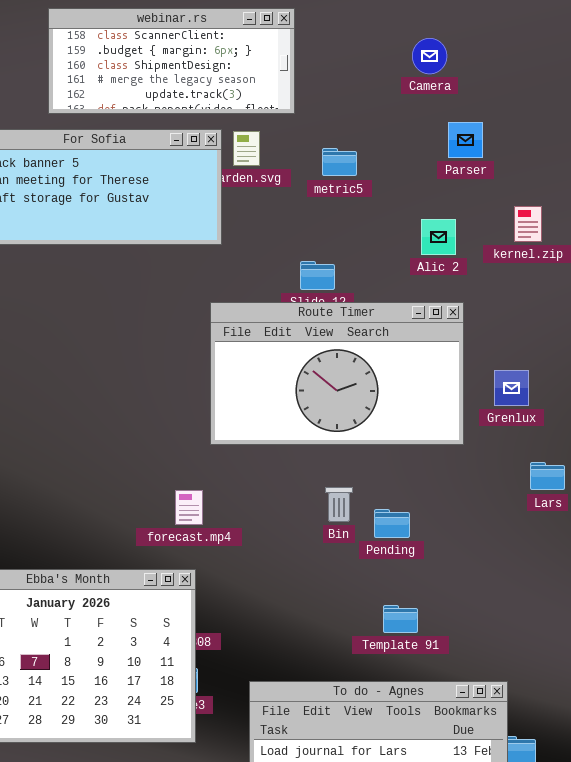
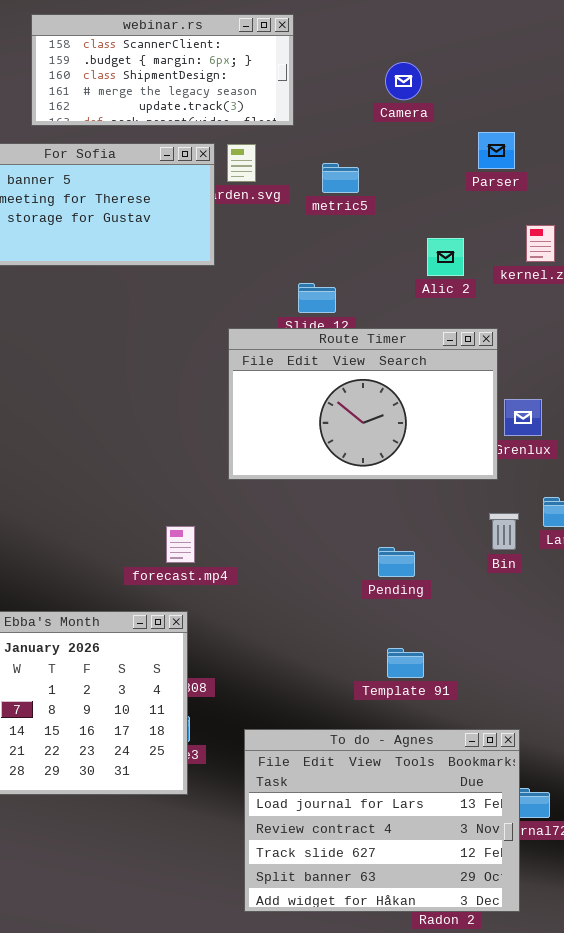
Camera: [412,38,447,74] -> [385,62,422,100], moved
Parser: [448,122,483,158] -> [478,132,515,169], moved
Route Timer: [210,302,464,445] -> [228,328,498,480], moved
Bin: [325,487,353,522] -> [489,513,519,550], moved

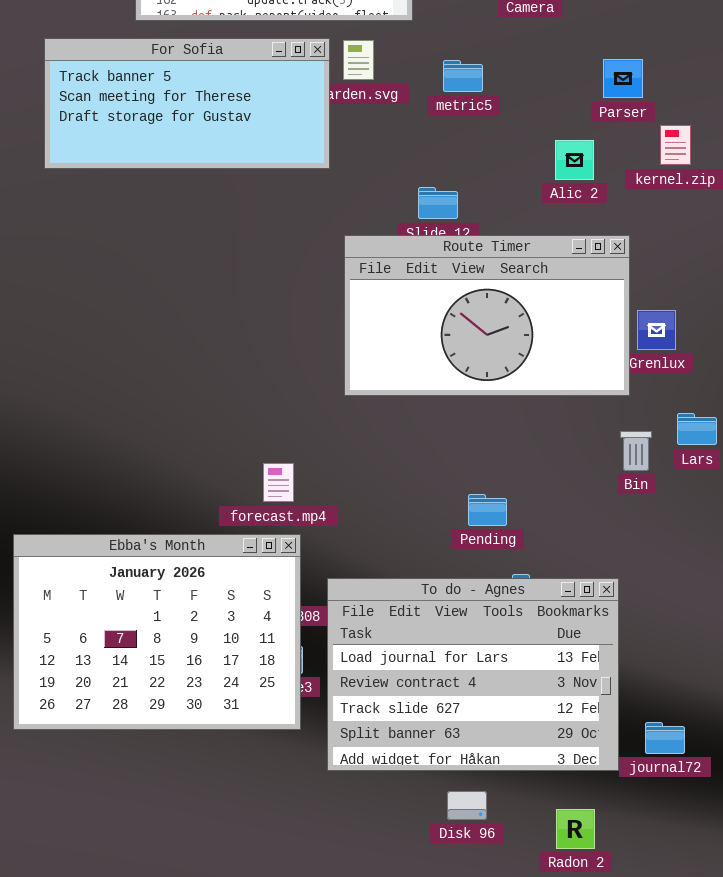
Parser: [478,132,515,169] -> [603,59,643,98], moved
forecast.mp4: [166,526,195,563] -> [263,463,294,502], moved
Pending: [378,547,415,577] -> [468,494,507,526], moved
To do - Agnes: [244,729,520,912] -> [327,578,619,771], moved

